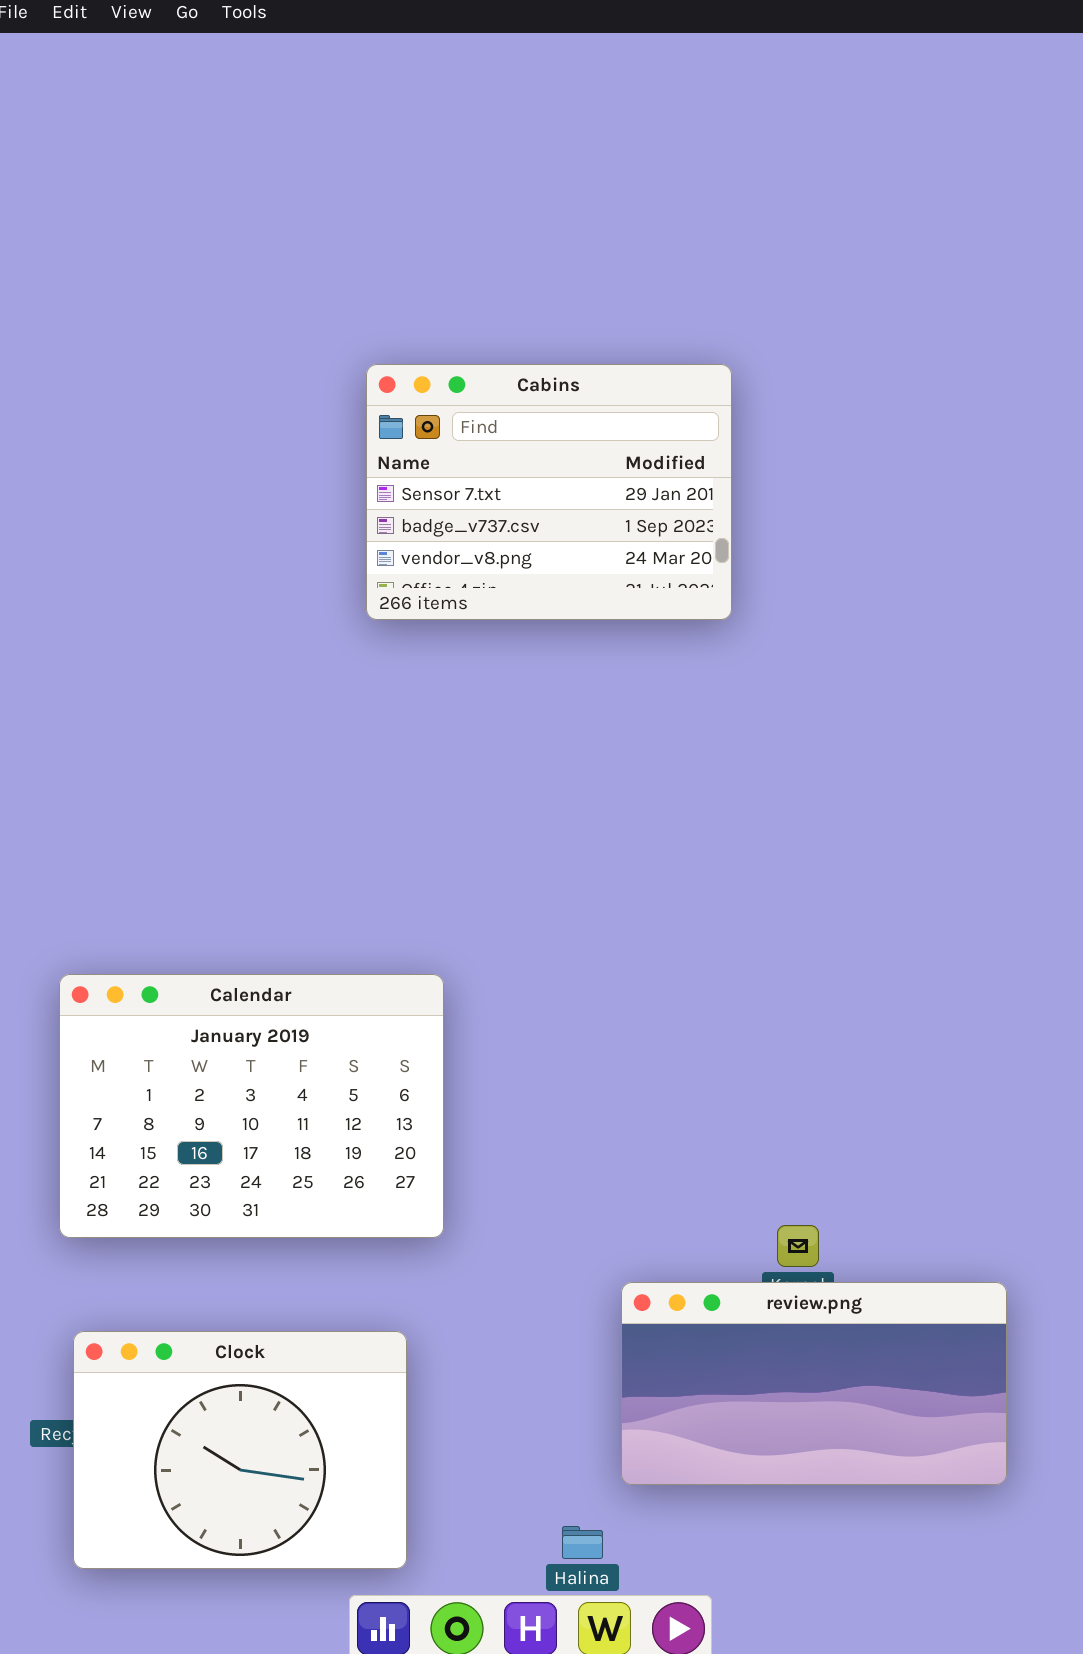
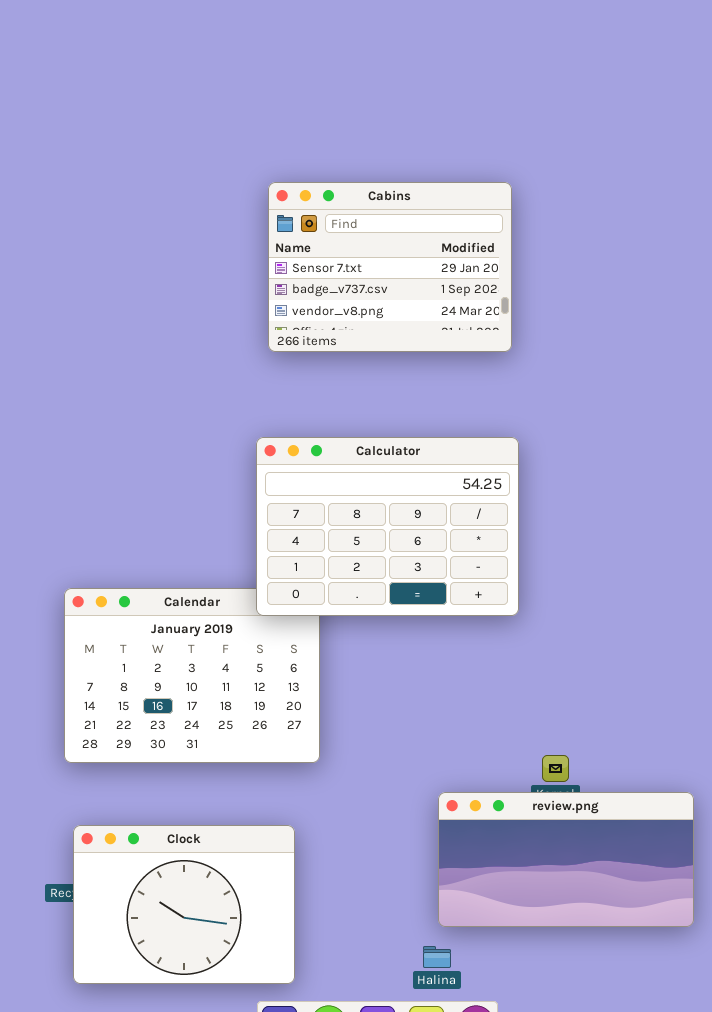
Calculator: none -> [256,437,519,616], opened
Halina: [562,1526,603,1559] -> [423,946,451,968], moved

